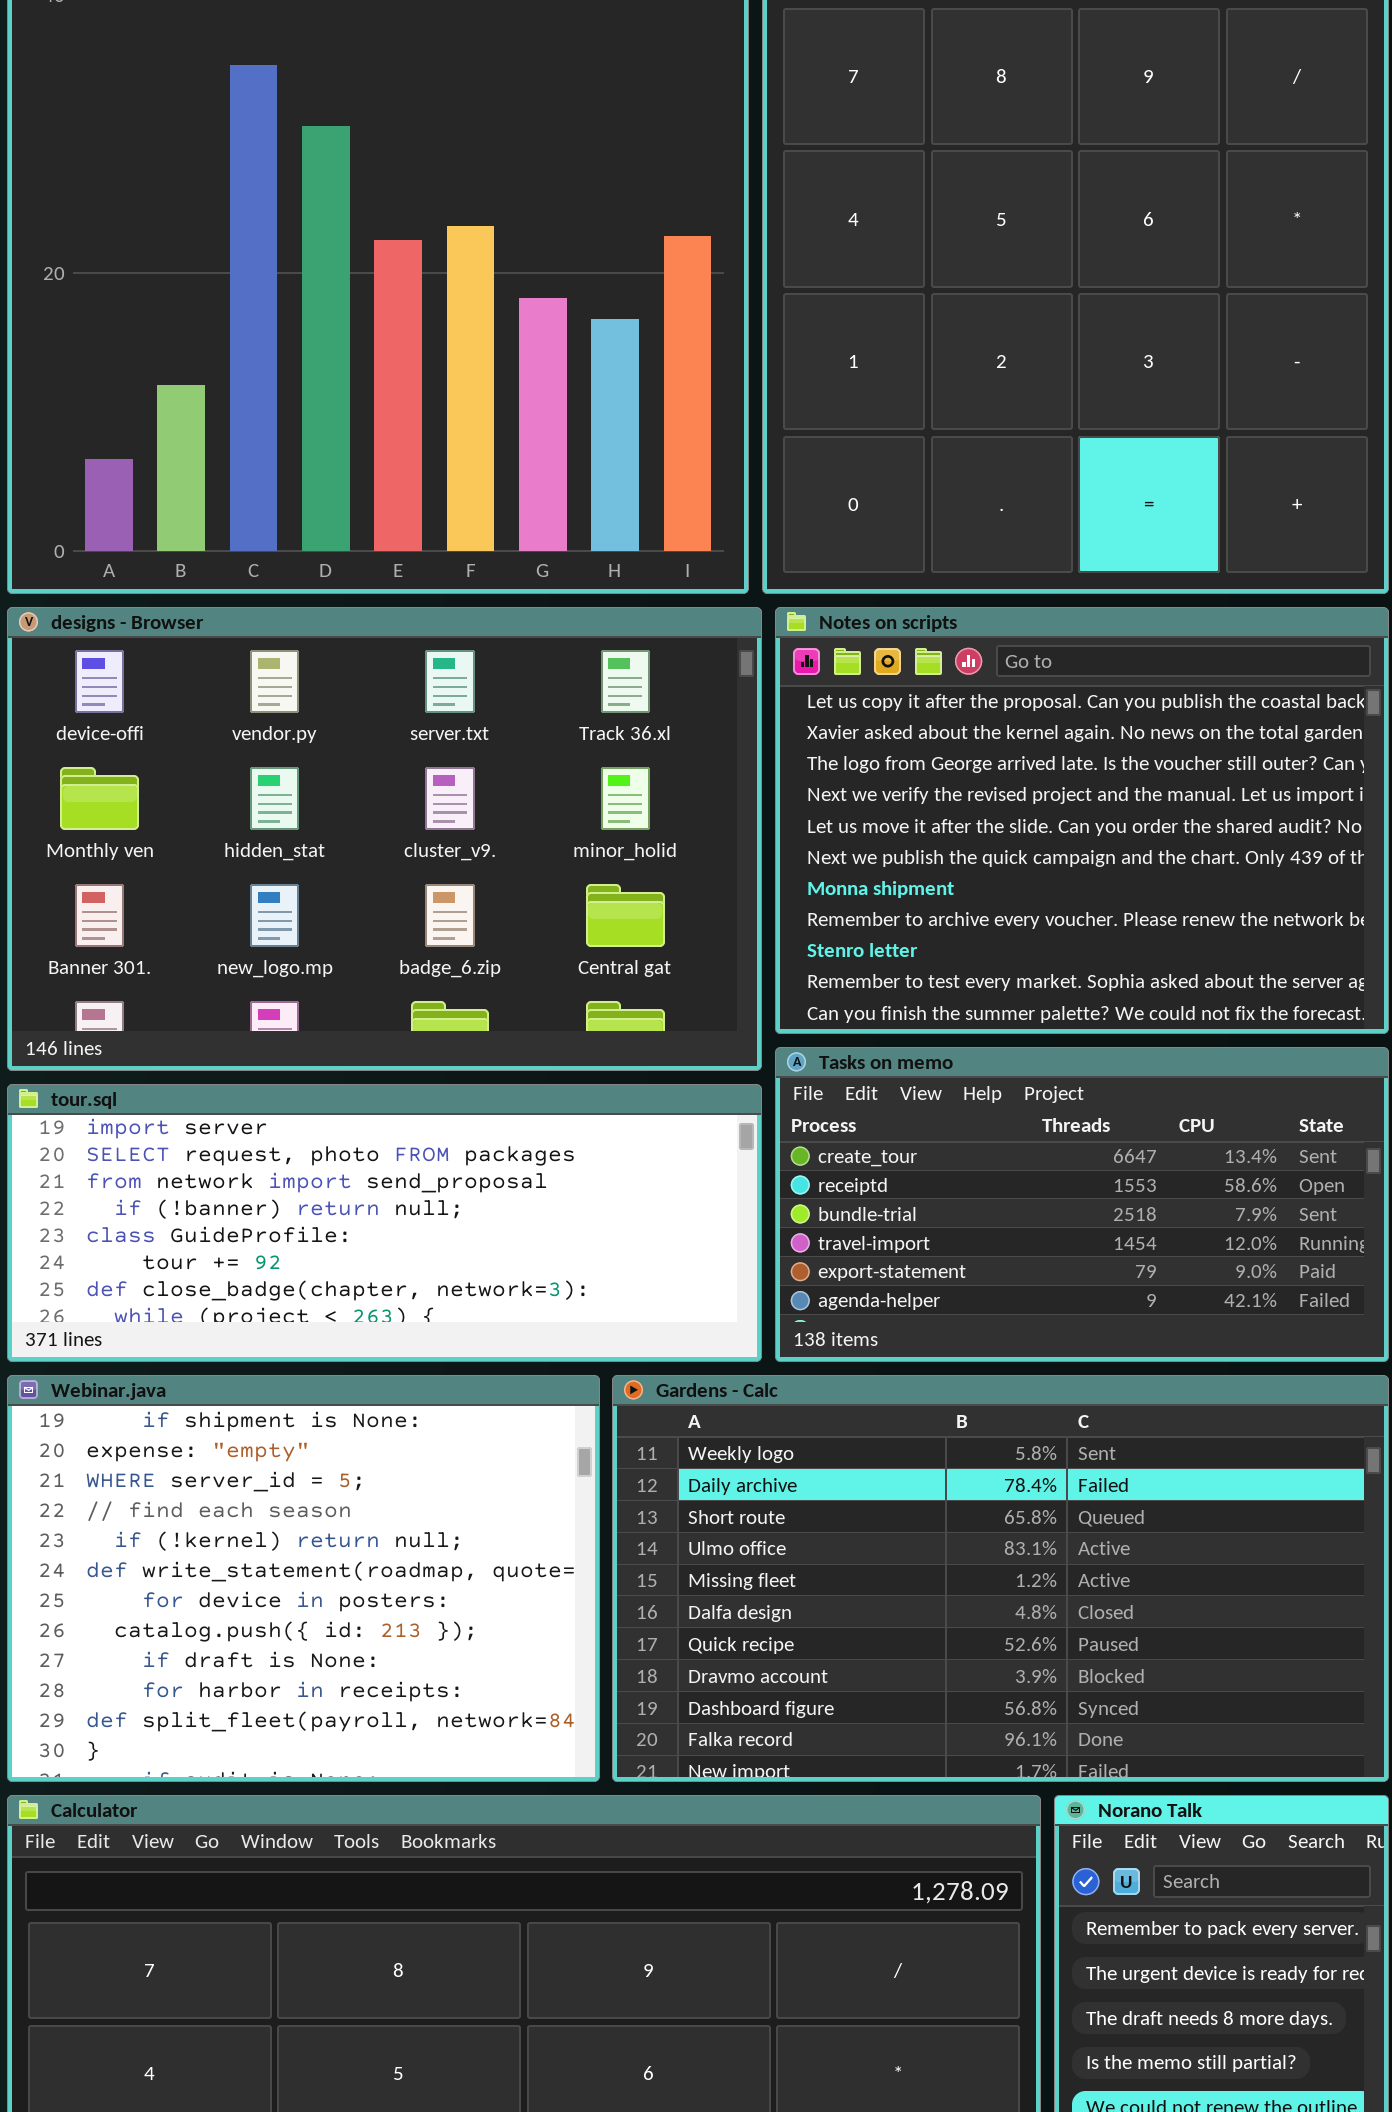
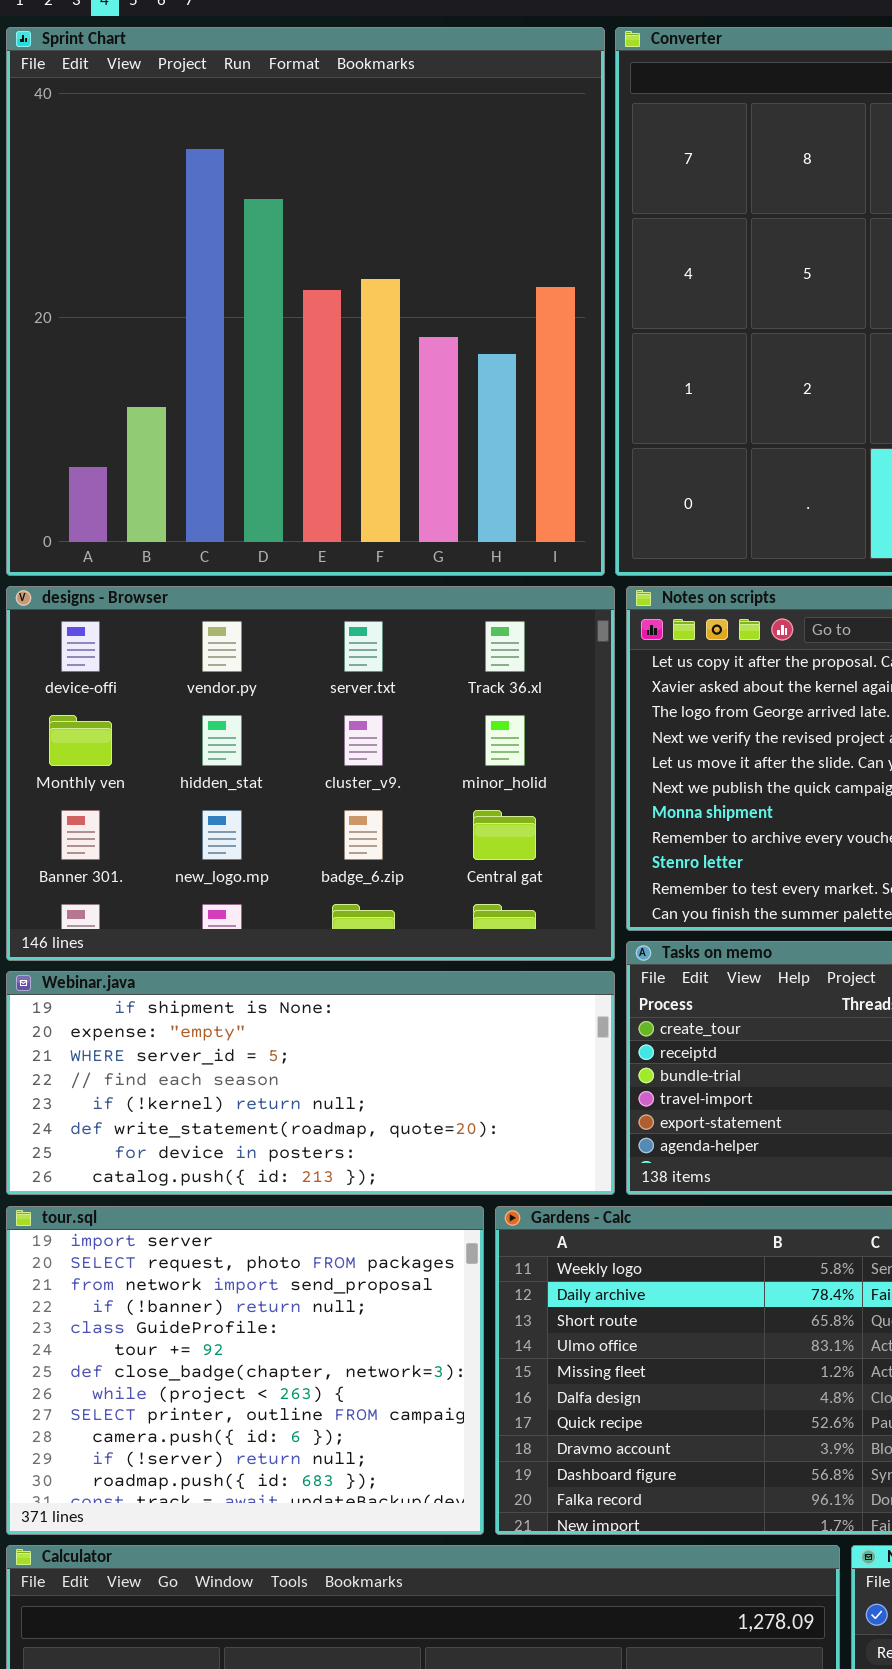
tour.sql: [7,1084,762,1362] -> [6,1206,484,1535], moved, resized
Webinar.java: [7,1375,600,1782] -> [6,971,615,1195], moved, resized

